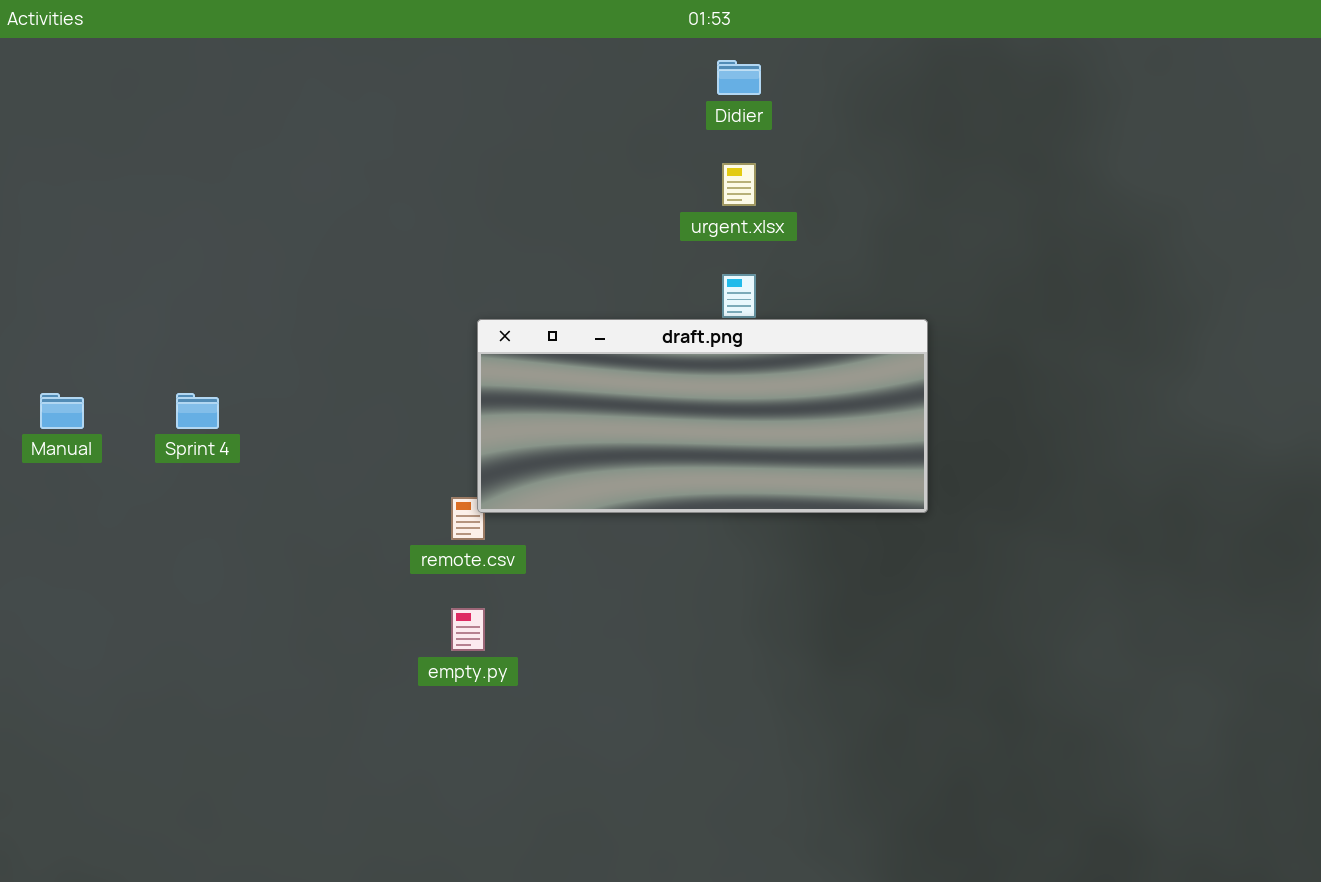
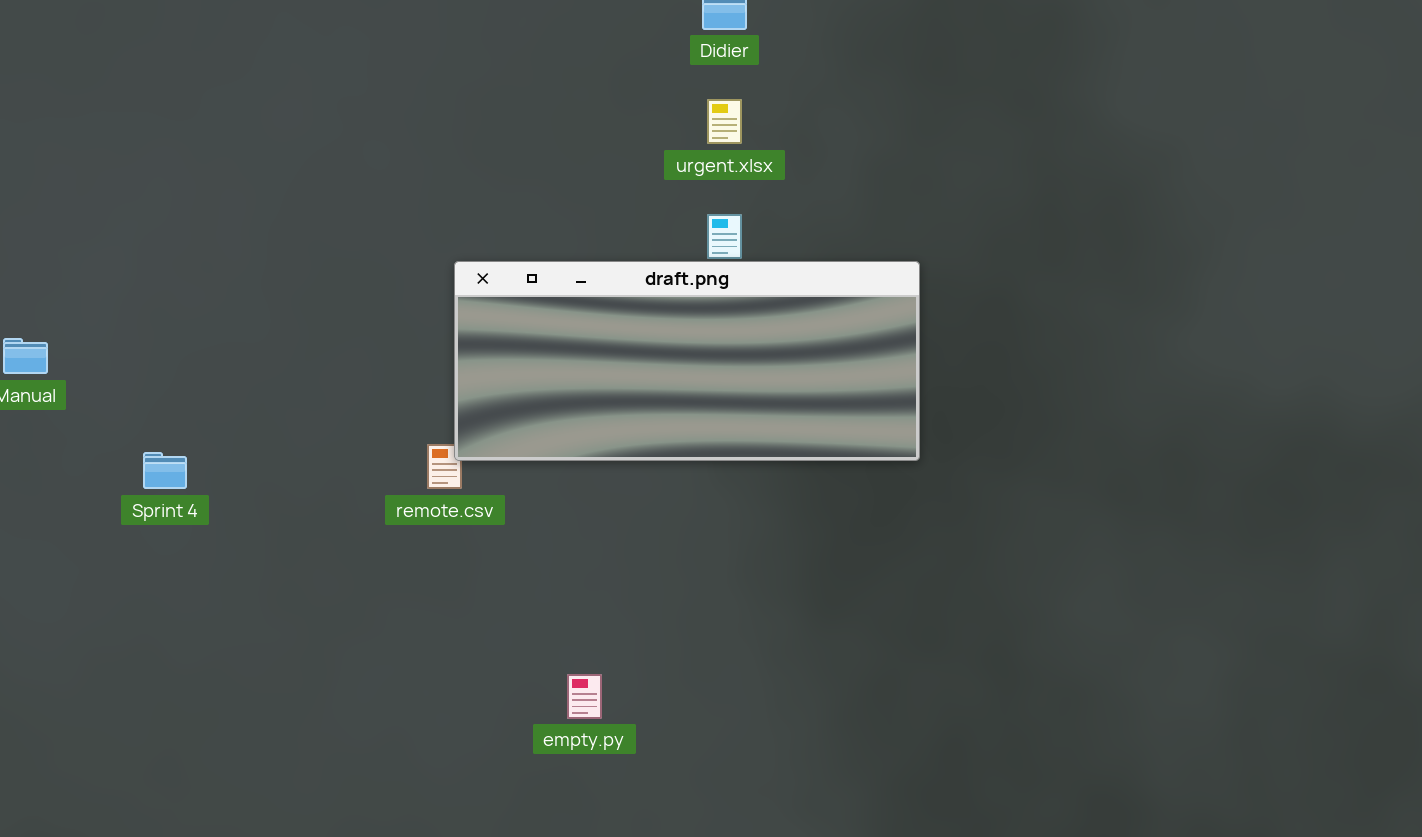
Sprint 4: [176,393,219,429] -> [143,452,187,489], moved
empty.py: [451,608,485,651] -> [567,674,602,719], moved

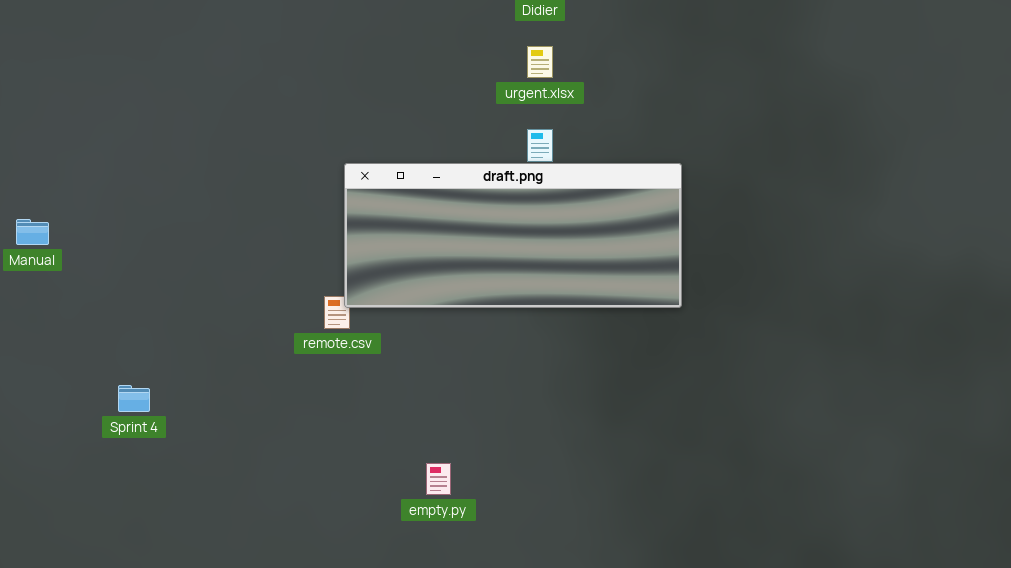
Sprint 4: [143,452,187,489] -> [118,385,150,412], moved

